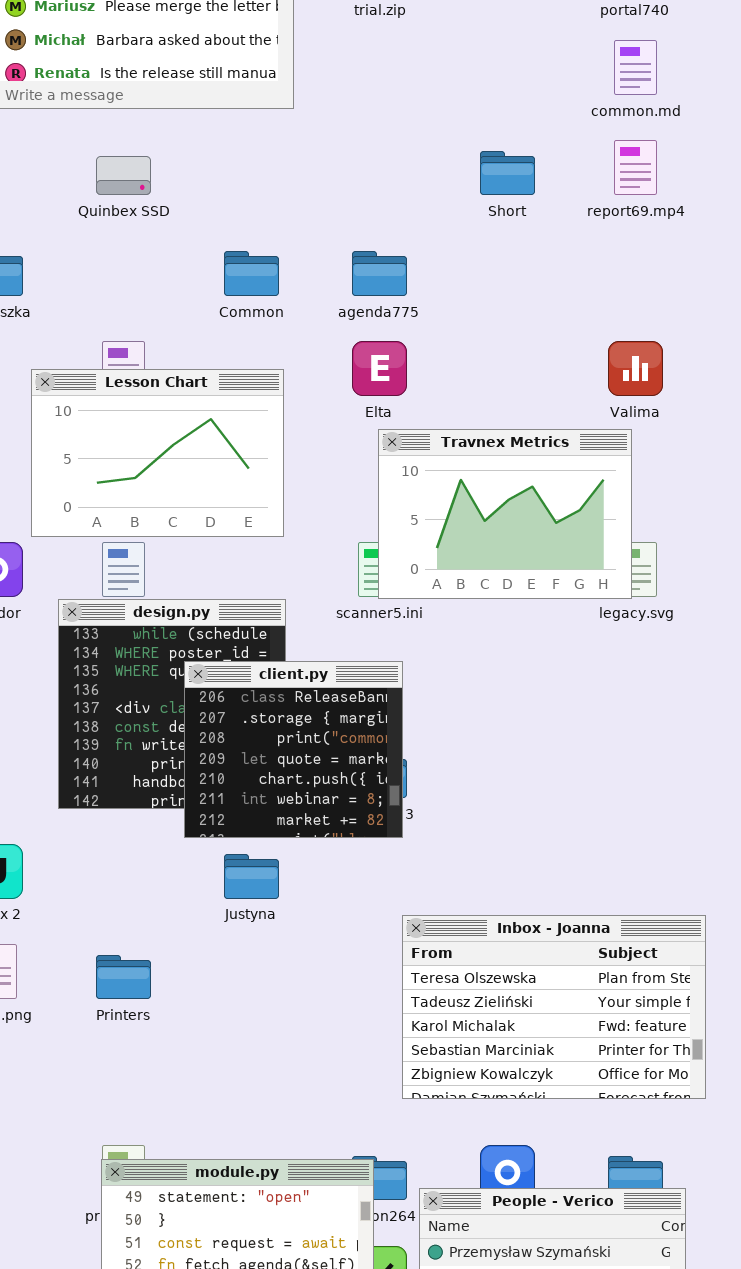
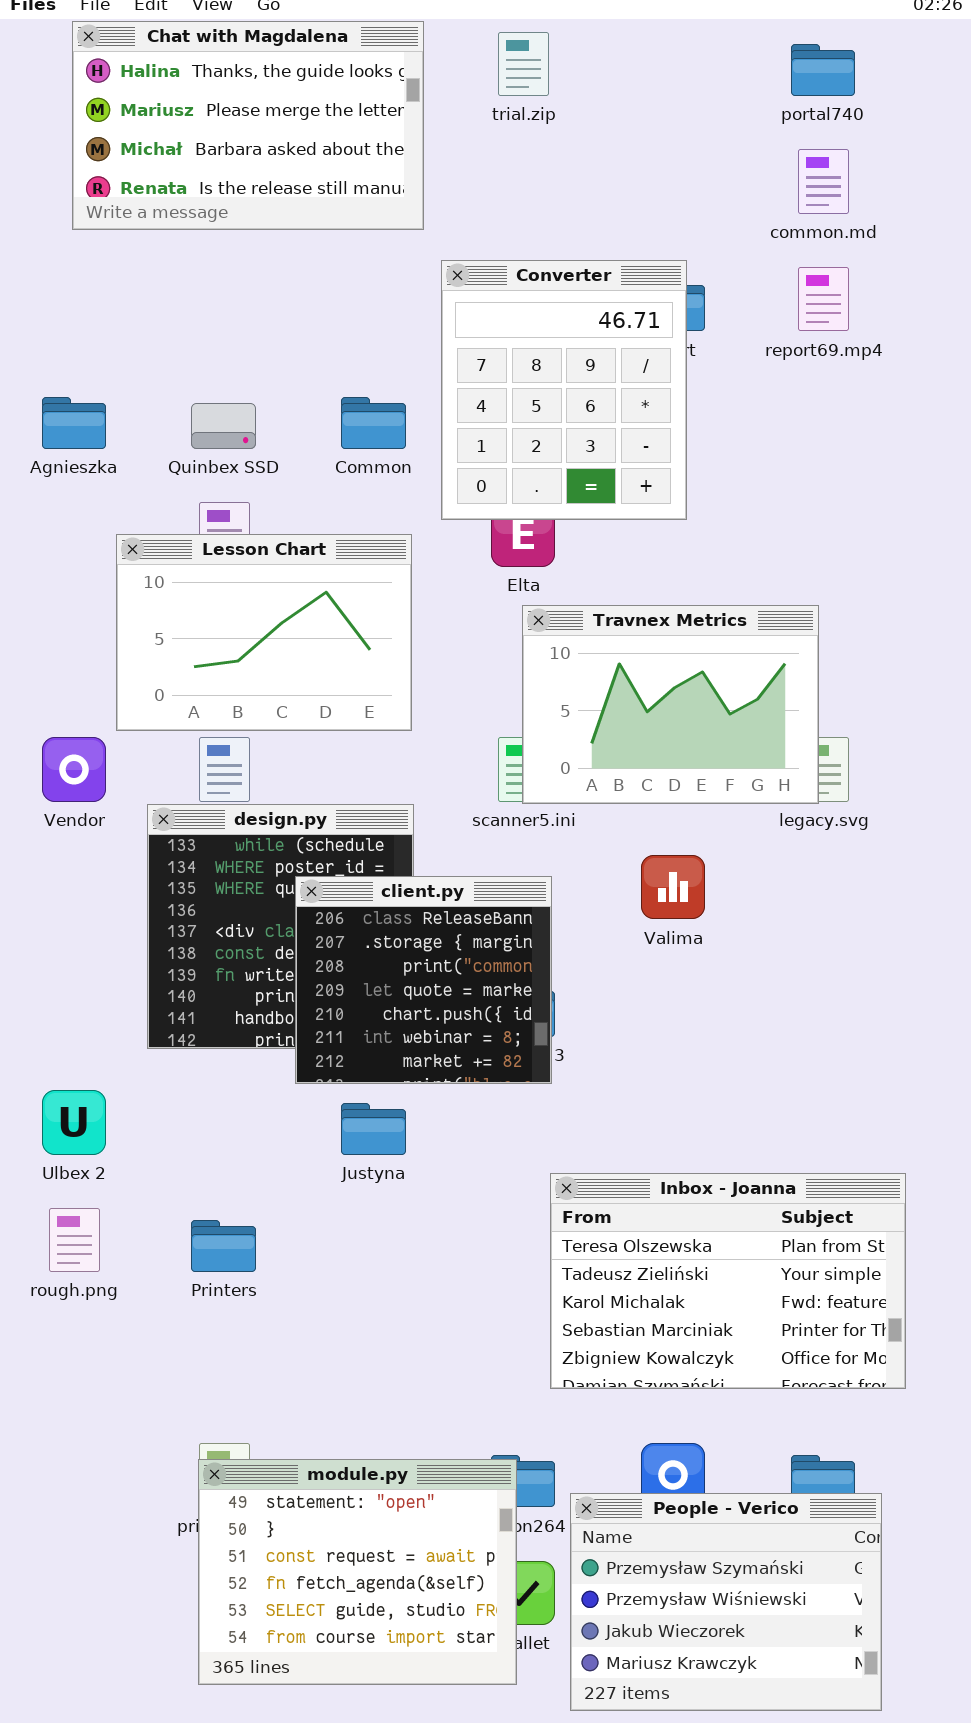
Converter: none -> [441,260,687,520], opened
Quinbex SSD: [96,156,151,195] -> [191,403,256,449], moved
Valima: [608,341,663,396] -> [641,855,705,919], moved

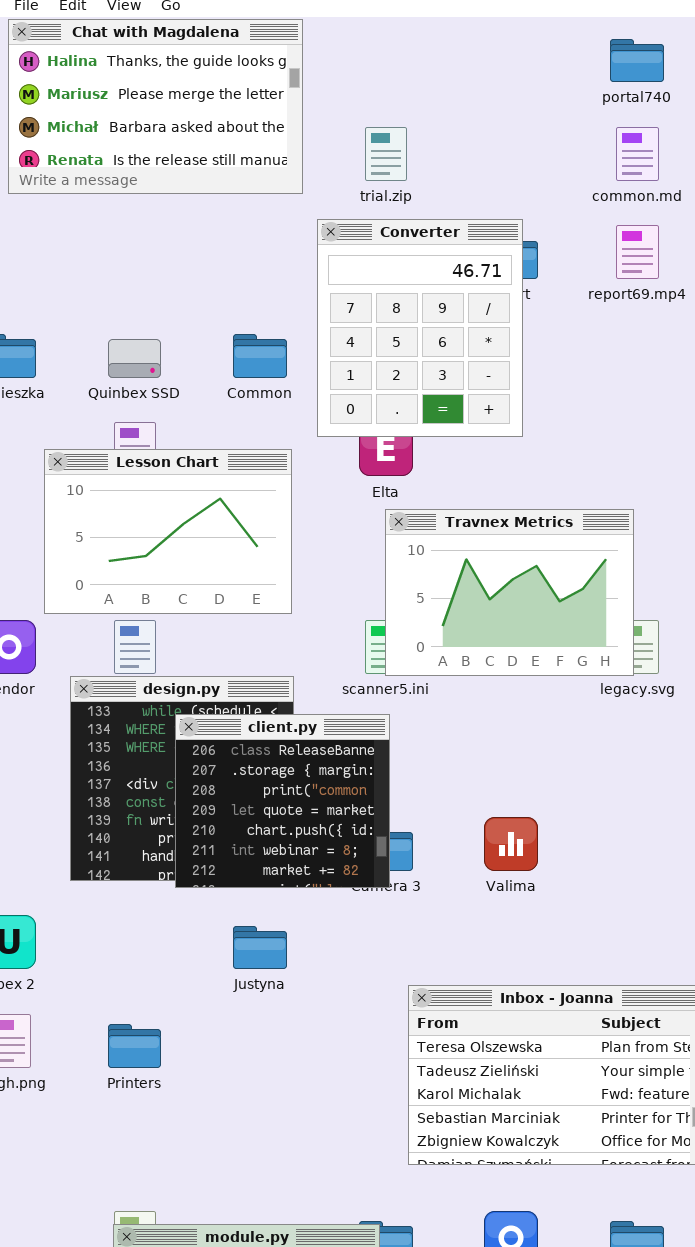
trial.zip: [498,32,549,96] -> [365,127,407,181], moved
Valima: [641,855,705,919] -> [484,817,538,871], moved
client.py: [295,876,552,1084] -> [175,714,390,888], moved

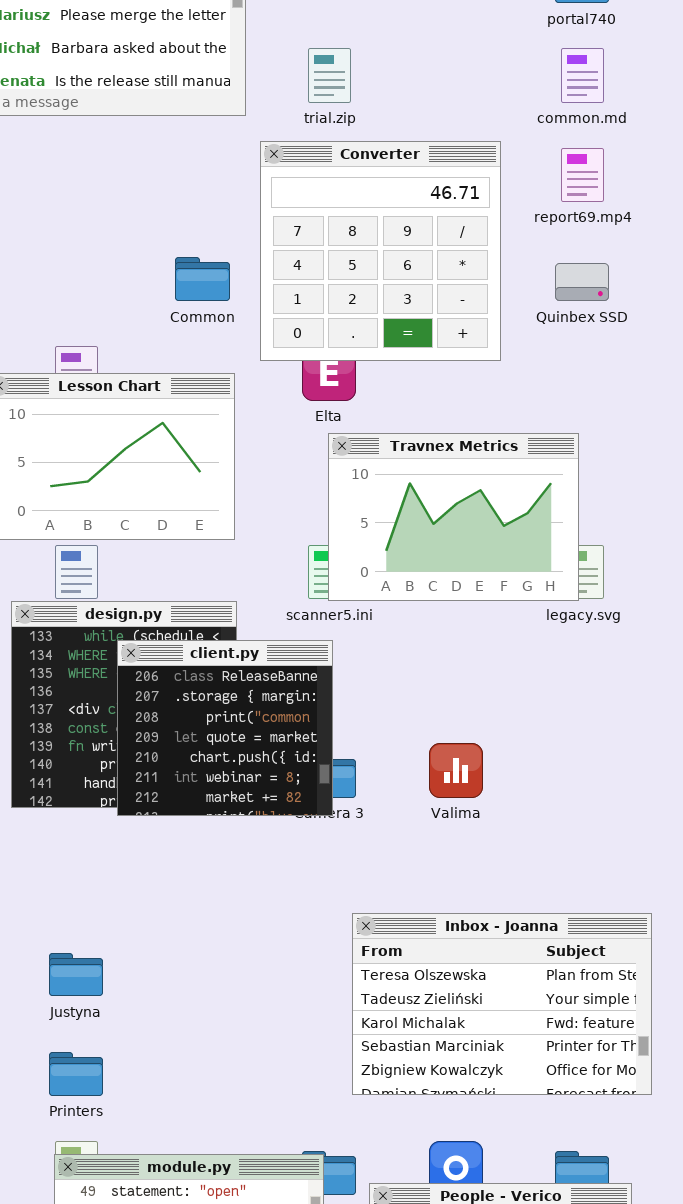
Converter: [317,219,523,437] -> [260,141,501,361], resized
Quinbex SSD: [108,339,161,378] -> [555,263,609,301], moved
Justyna: [233,926,287,969] -> [49,953,103,996], moved
Printers: [108,1024,161,1068] -> [49,1052,103,1096], moved

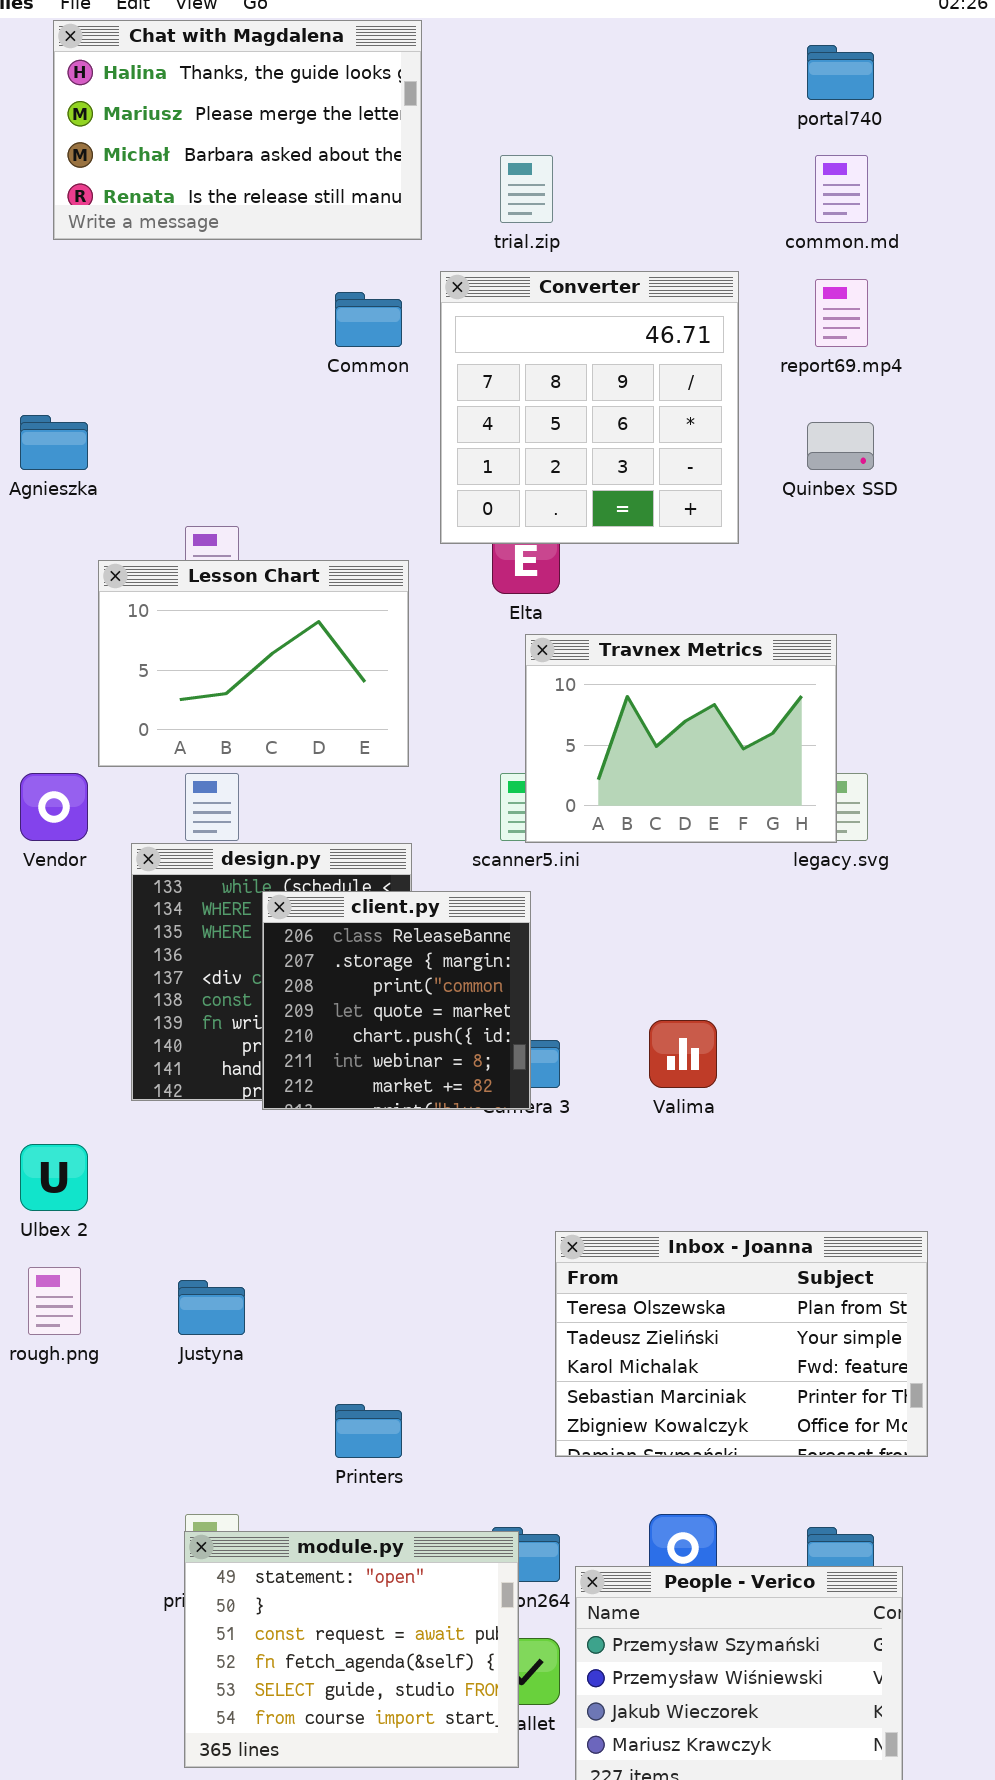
Common: [175,257,230,301] -> [335,292,402,347], moved
Printers: [49,1052,103,1096] -> [335,1404,402,1458], moved

